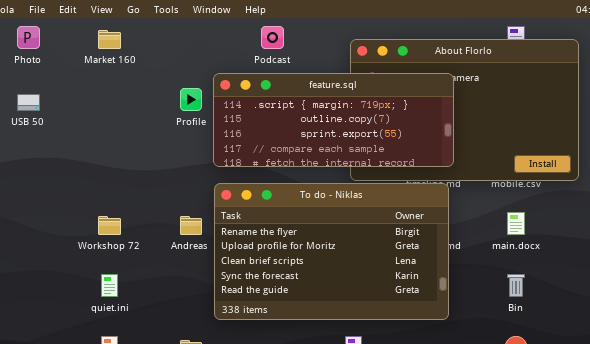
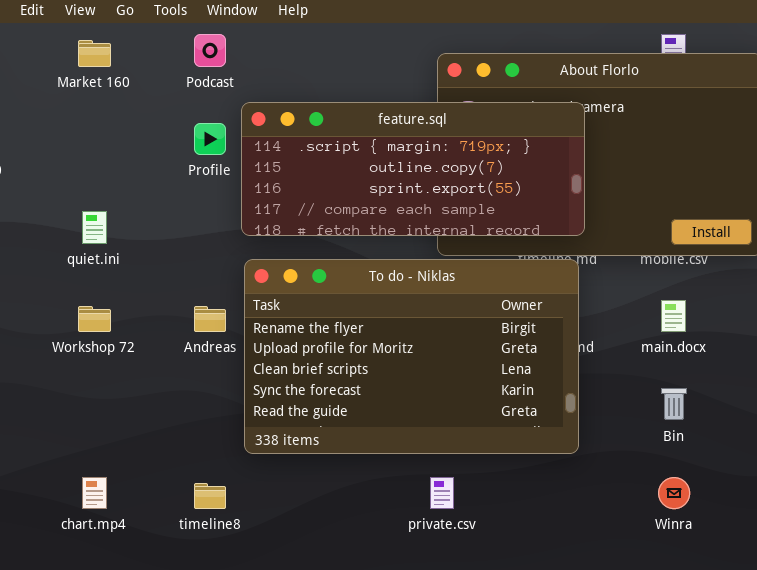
Podcast: [261,26,284,49] -> [194,34,226,67], moved
quiet.ini: [101,274,118,297] -> [82,211,107,244], moved

